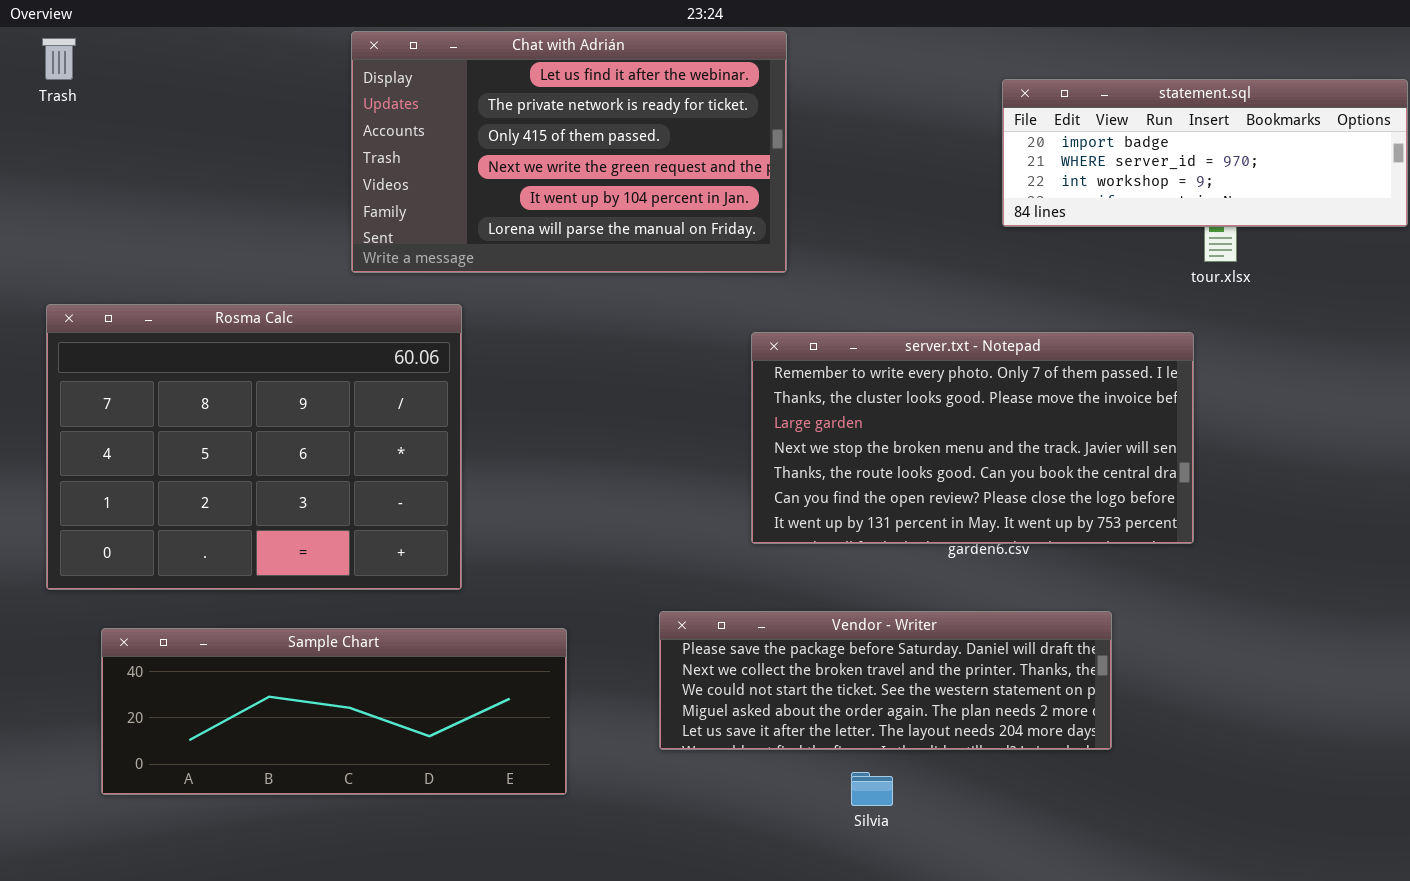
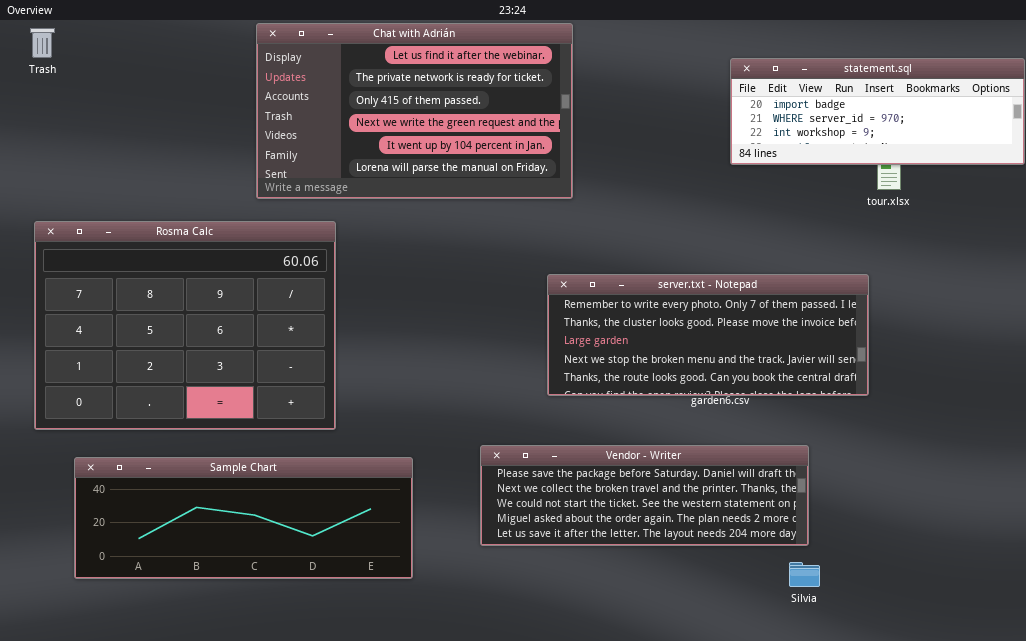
server.txt - Notepad: [751,332,1194,544] -> [547,274,869,396], resized
Silvia: [851,772,893,806] -> [789,562,820,587], moved

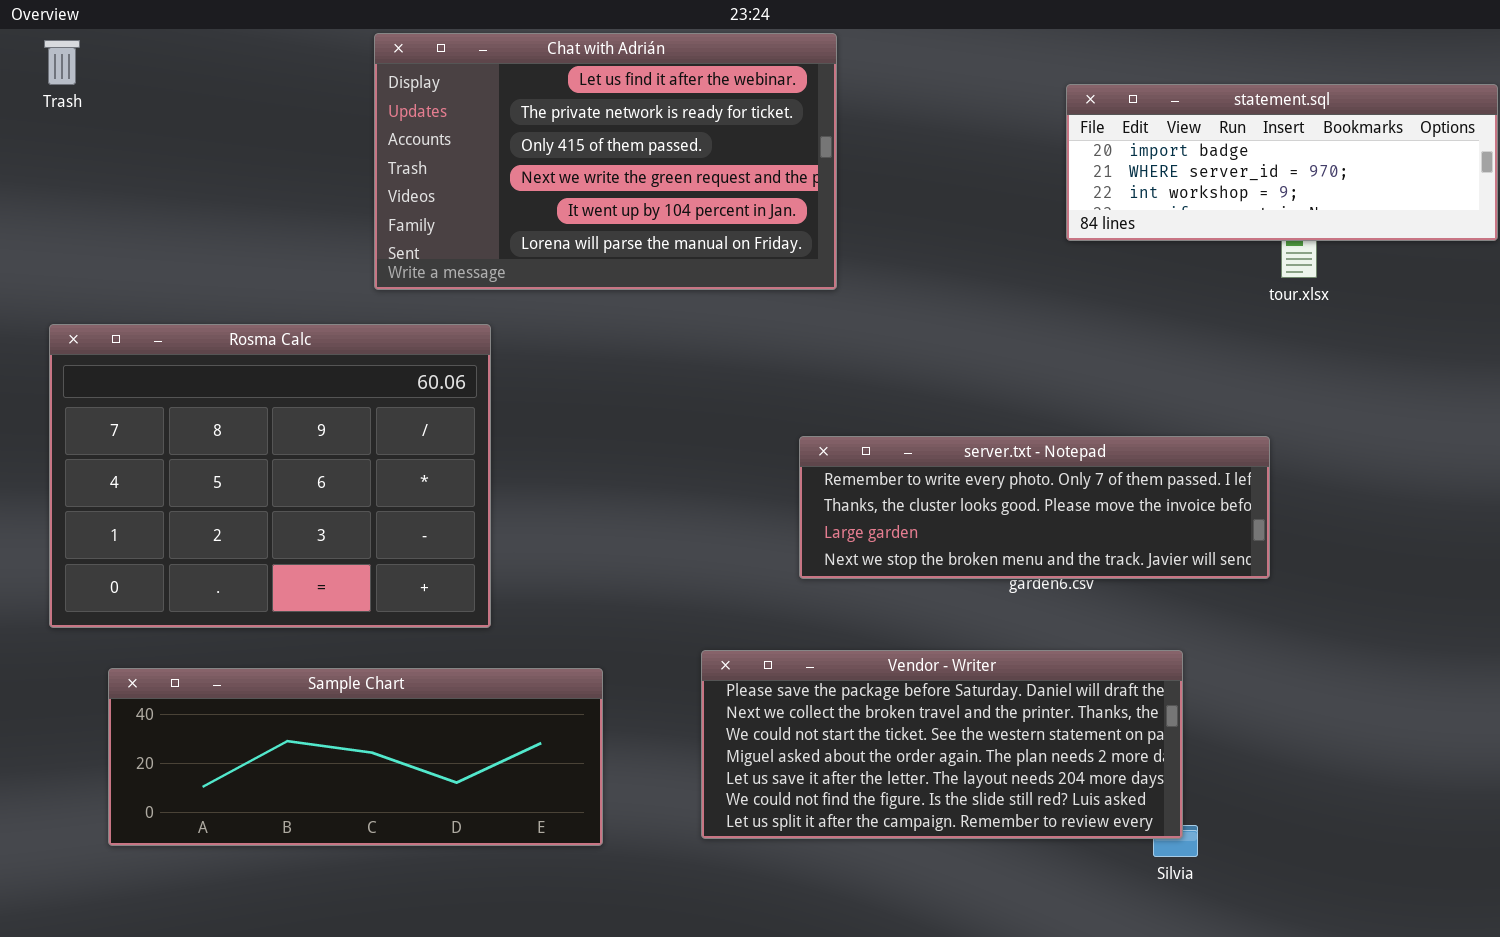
server.txt - Notepad: [547,274,869,396] -> [799,436,1270,579], resized
Vendor - Writer: [480,445,809,546] -> [701,650,1183,839], resized

